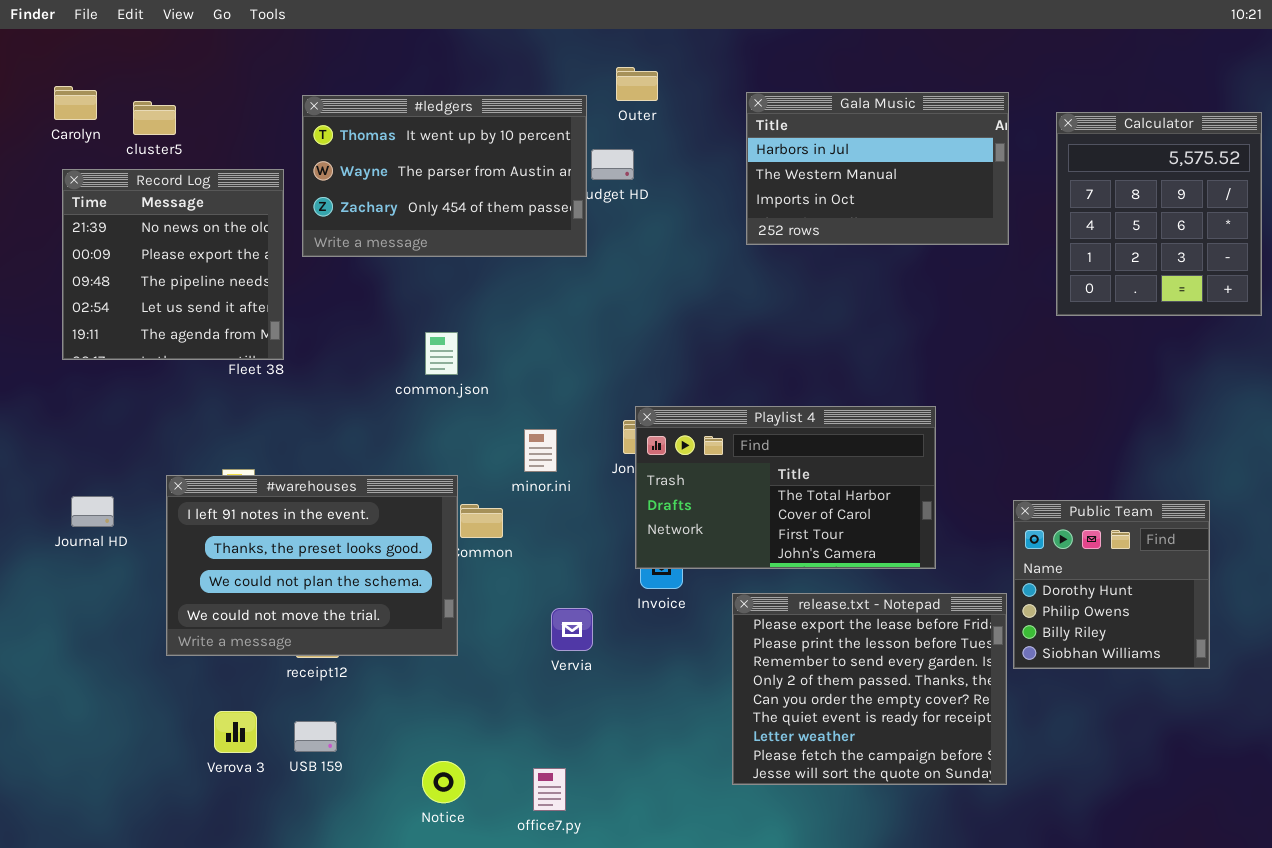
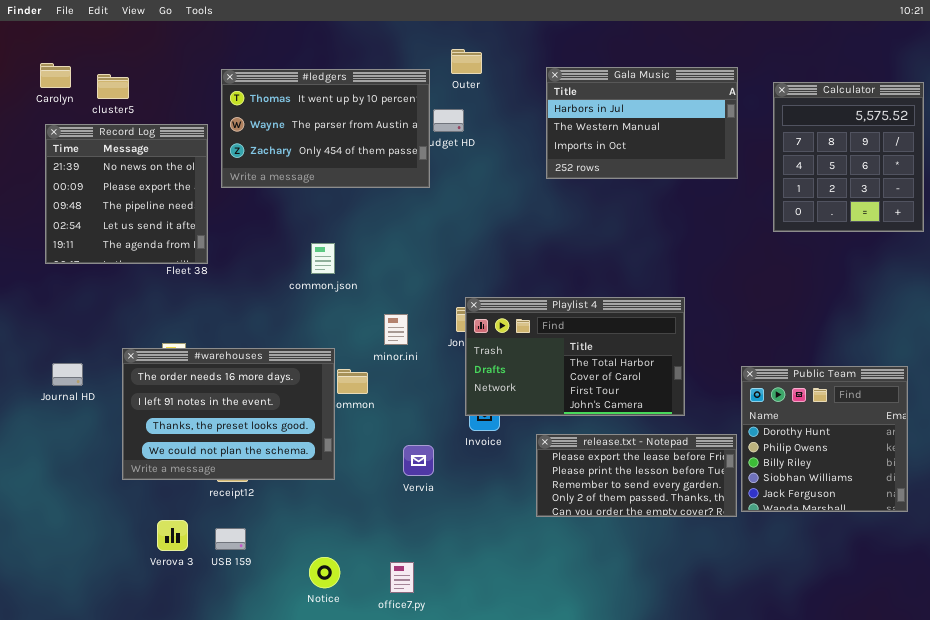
#warehouses: [166,475,458,656] -> [122,348,335,480], scrolled up 1 row
Public Team: [1013,500,1210,669] -> [741,366,908,512], resized
release.txt - Notepad: [732,593,1007,785] -> [536,434,737,517], resized

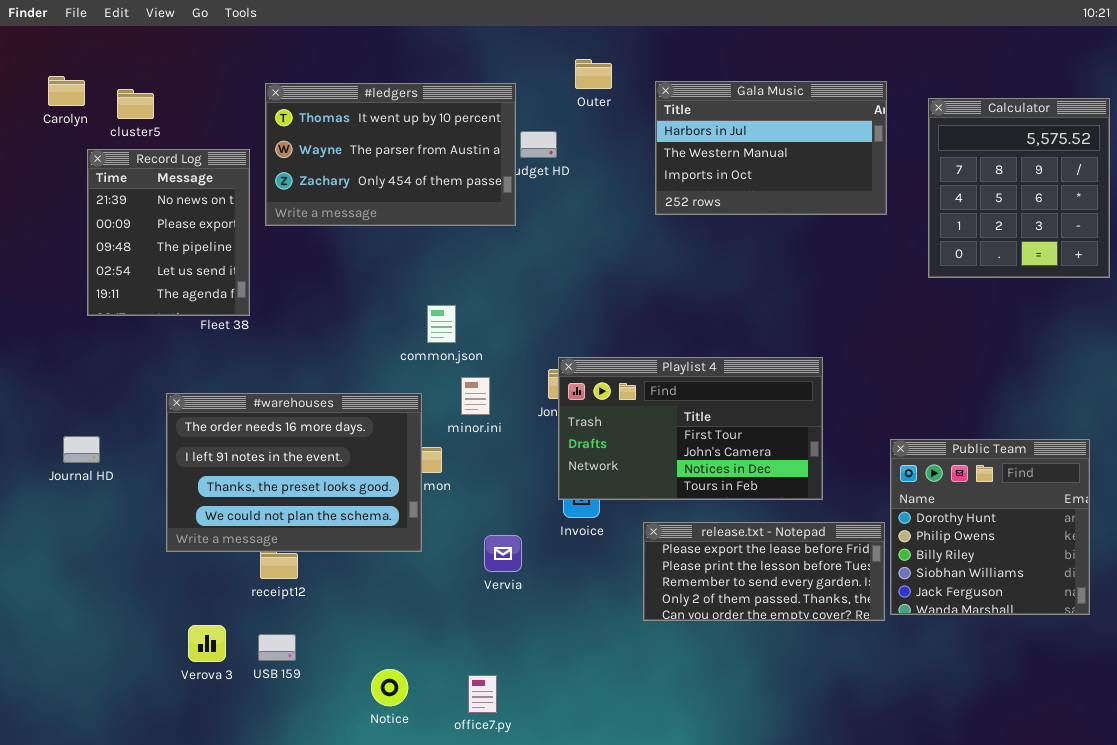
Outer: [451,49,482,74] -> [575,59,612,89], moved
Record Log: [45,124,208,264] -> [87,149,250,316], resized
common.json: [311,243,335,274] -> [427,305,456,343], moved
Playlist 4: [465,297,685,416] -> [558,357,823,500], scrolled down 2 rows
#warehouses: [122,348,335,480] -> [166,393,422,552], moved

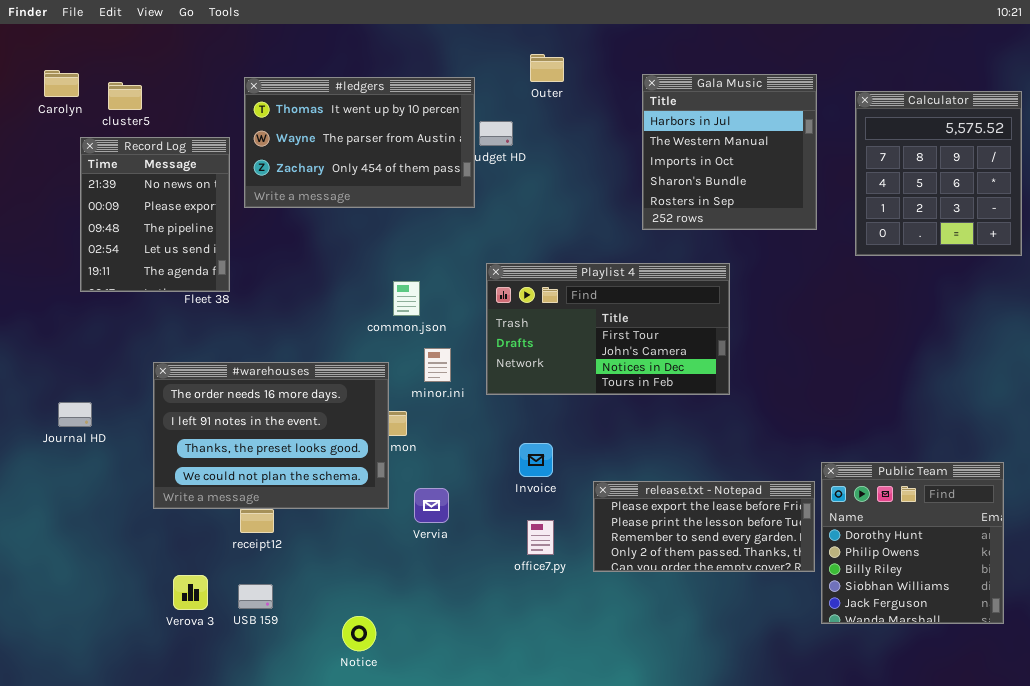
Gala Music: [655,81,887,215] -> [642,74,817,230], resized
Playlist 4: [558,357,823,500] -> [486,263,730,395], moved
Public Team: [890,439,1090,615] -> [821,462,1004,624], moved
Vervia: [484,535,522,572] -> [414,488,449,523], moved
office7.py: [468,675,497,713] -> [527,520,554,555], moved

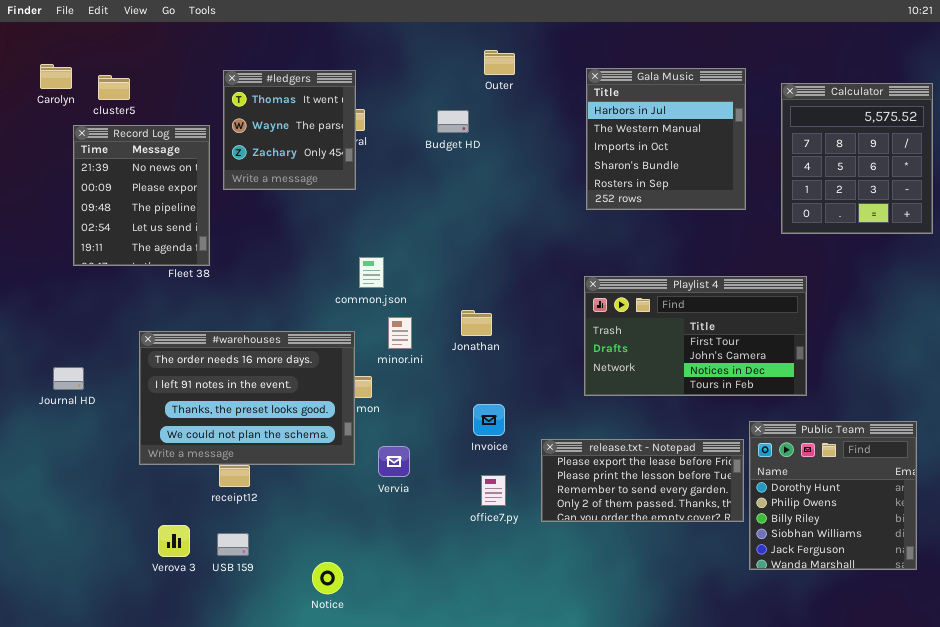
#ledgers: [244,77,475,208] -> [223,70,356,190], resized
Playlist 4: [486,263,730,395] -> [584,276,807,396], moved

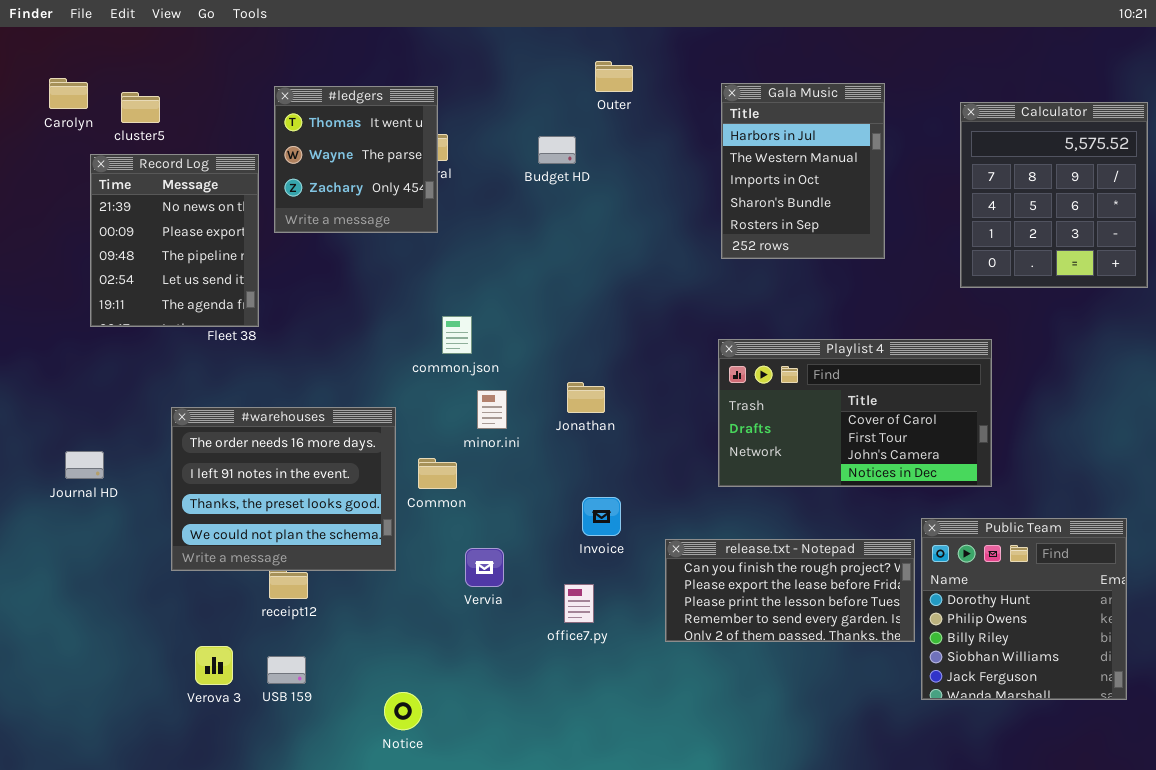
Gala Music: [586,68,746,210] -> [721,83,885,259], resized
Playlist 4: [584,276,807,396] -> [718,339,992,487], scrolled up 1 row
#warehouses: [139,331,355,465] -> [171,407,396,571], resized
release.txt - Notepad: [541,439,744,522] -> [665,539,915,642], scrolled up 1 row
office7.py: [481,475,506,506] -> [564,584,594,623], moved

